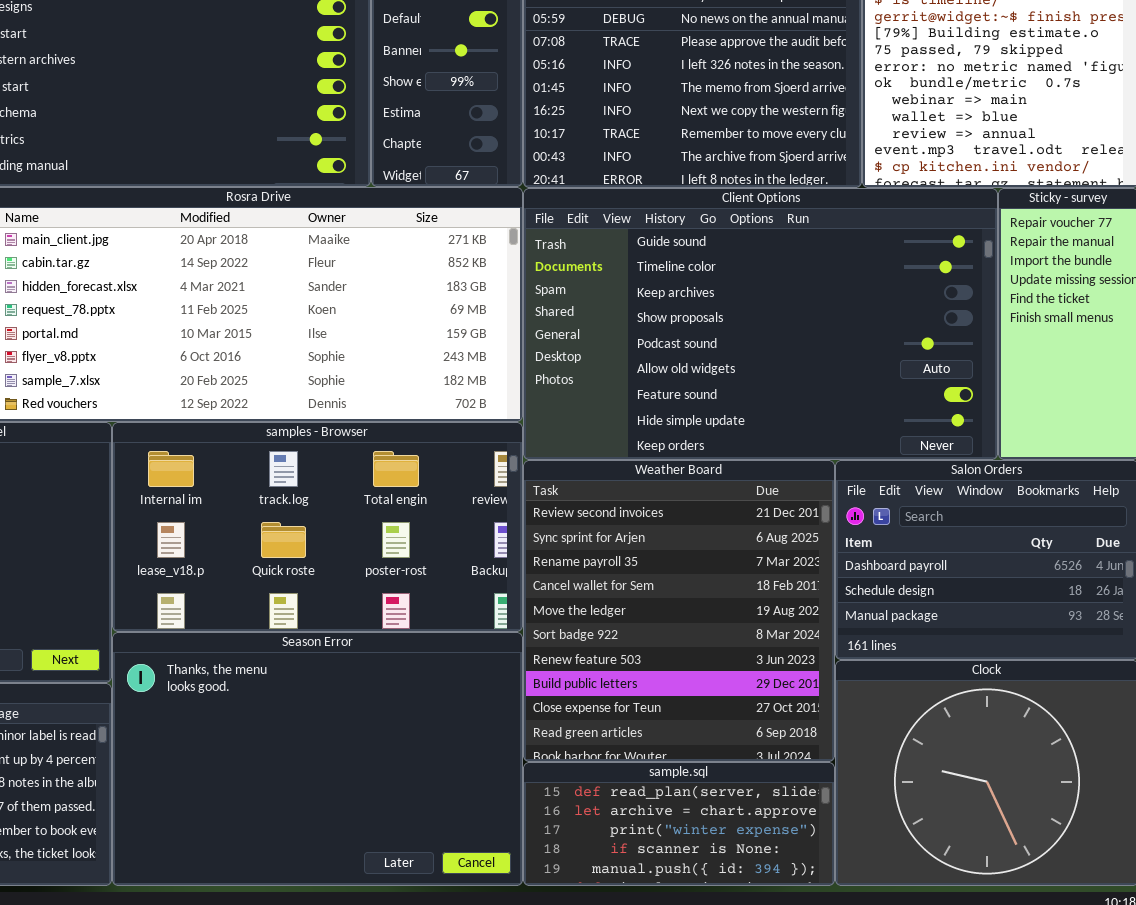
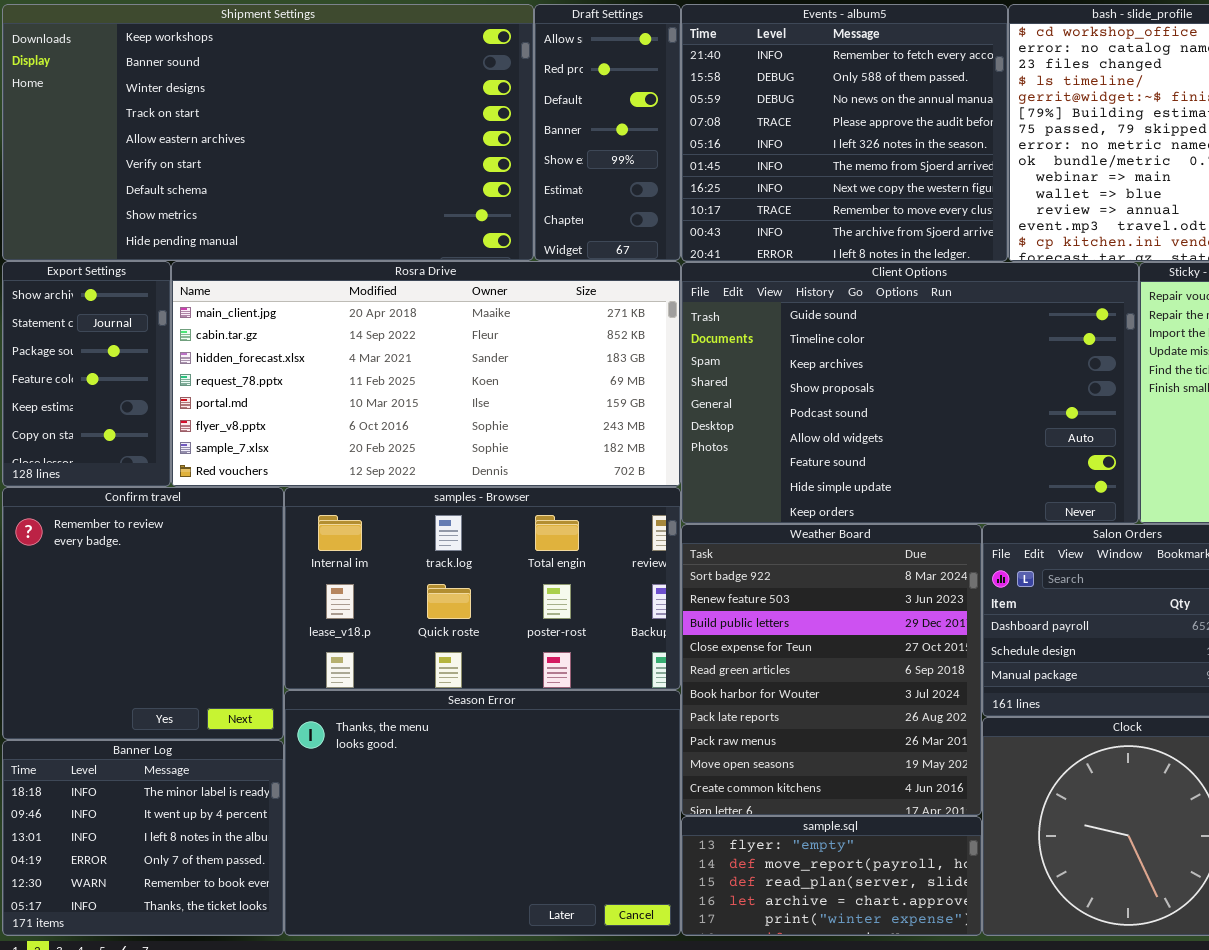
Weather Board: [523,460,835,762] -> [681,524,982,816], scrolled down 5 rows
sample.sql: [523,762,835,886] -> [681,816,982,936], scrolled up 2 rows

